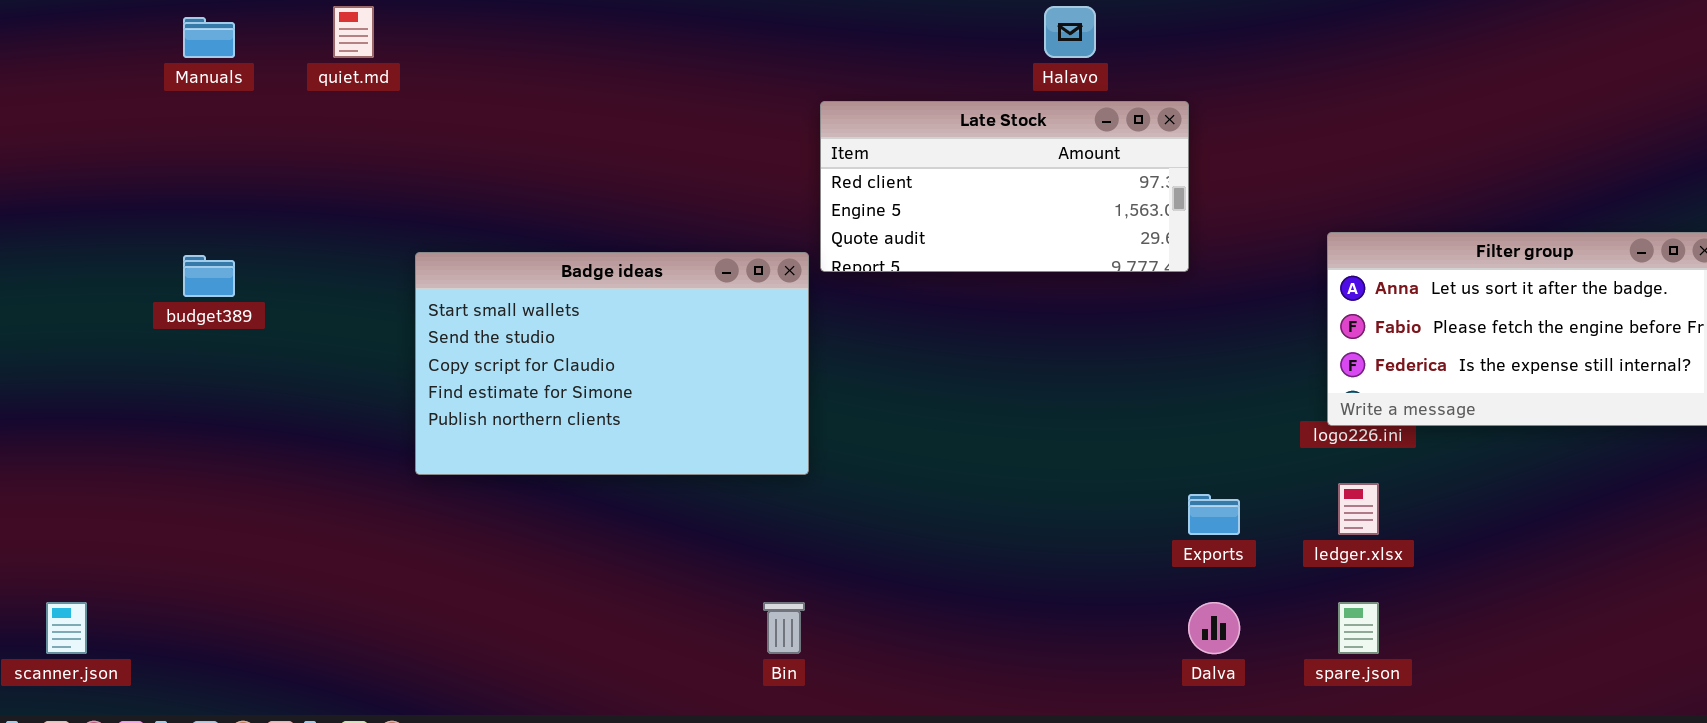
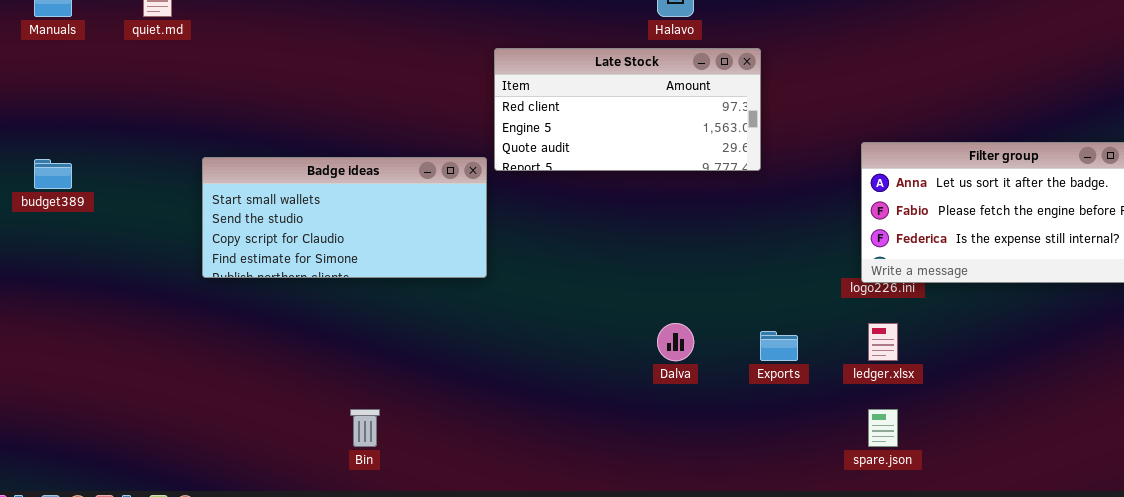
Badge ideas: [415,252,809,475] -> [202,157,487,278], resized
Bin: [763,602,805,654] -> [350,409,380,447], moved
Dalva: [1188,602,1240,654] -> [657,323,694,361], moved

